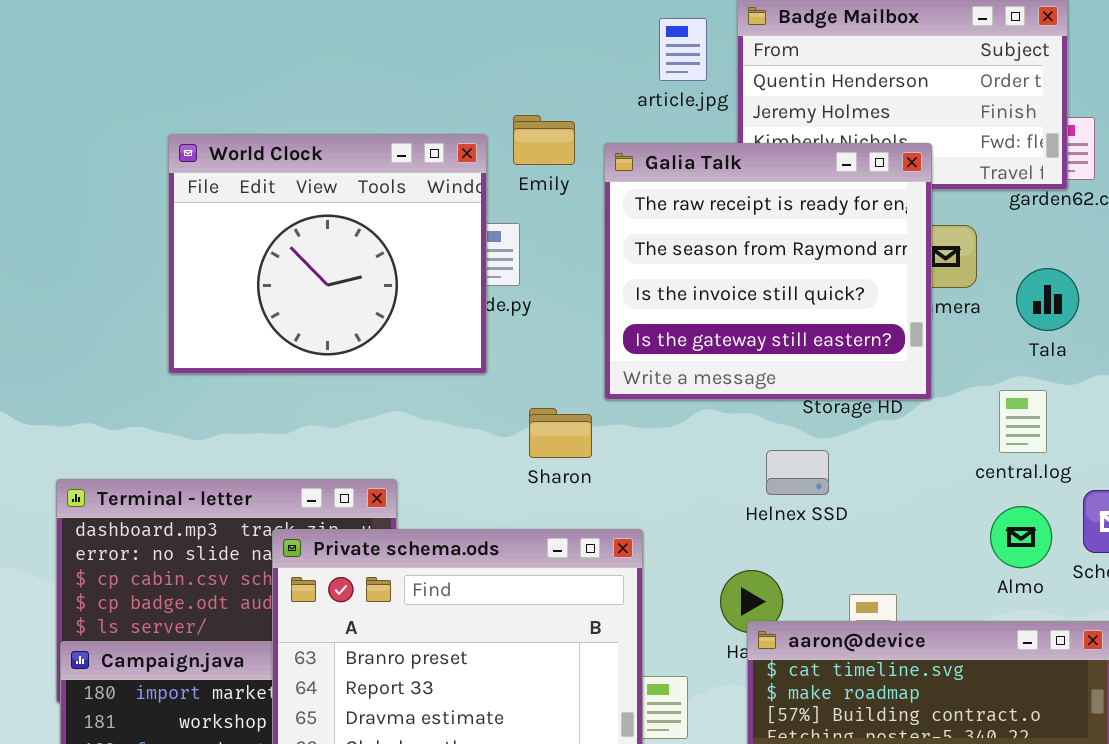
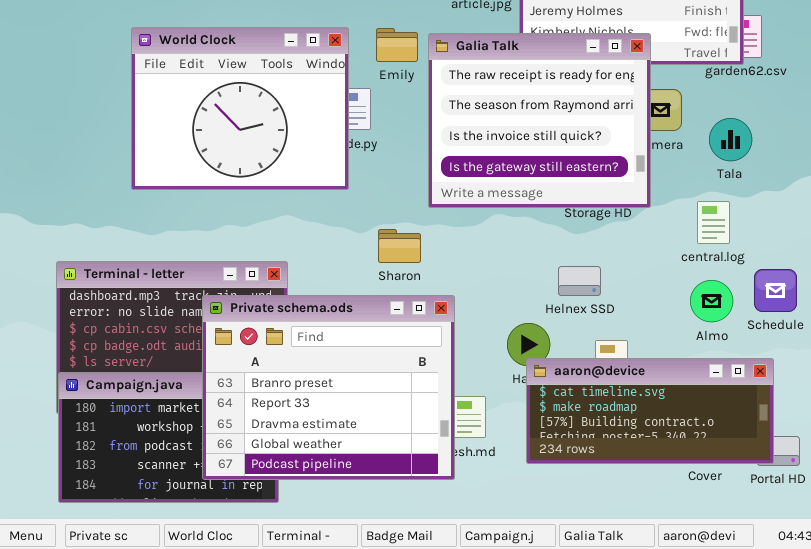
Emily: [513,115,575,165] -> [376,28,418,62], moved
Sharon: [529,408,592,458] -> [378,229,421,263], moved
Helnex SSD: [766,450,829,495] -> [558,266,601,296], moved

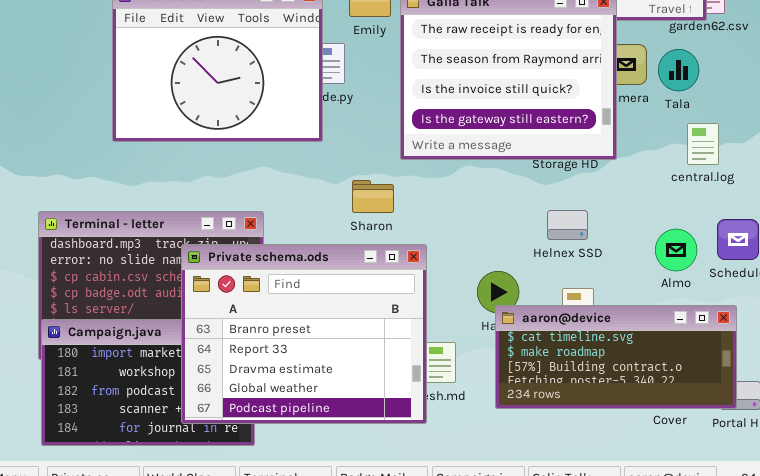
Tala: [709,118,752,161] -> [658,49,699,91], moved
central.log: [697,201,730,244] -> [687,123,719,165], moved
Helnex SSD: [558,266,601,296] -> [547,210,588,240], moved

